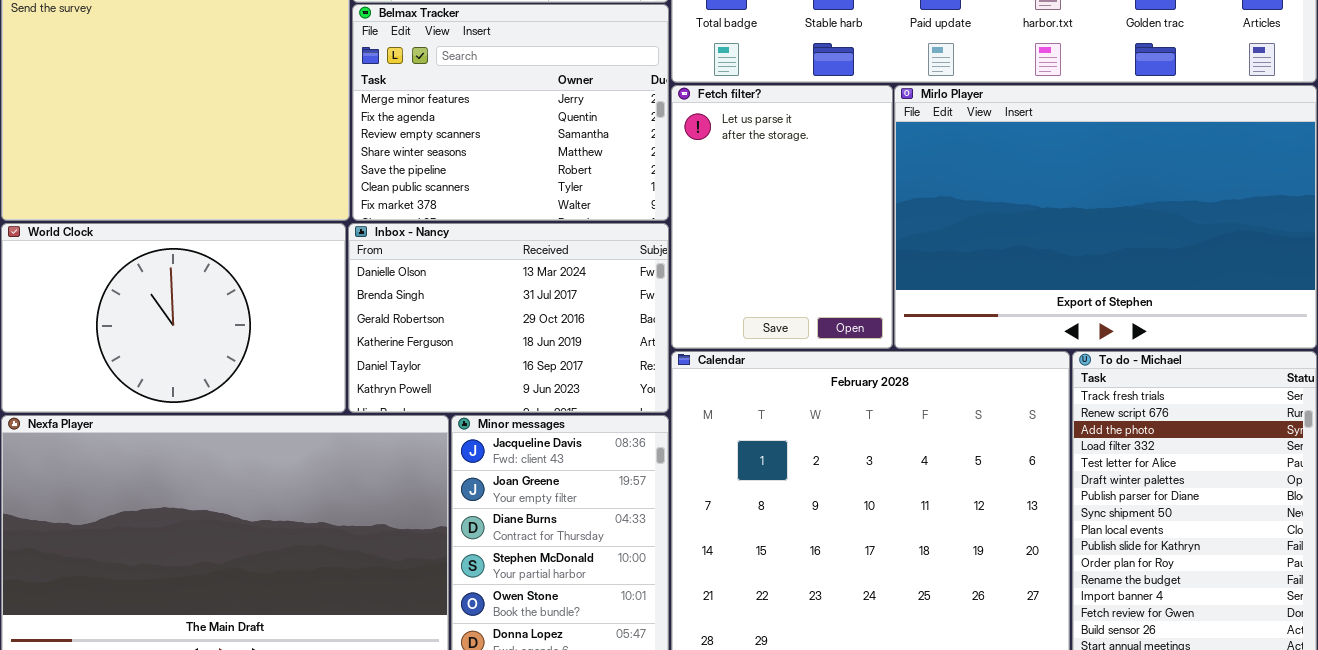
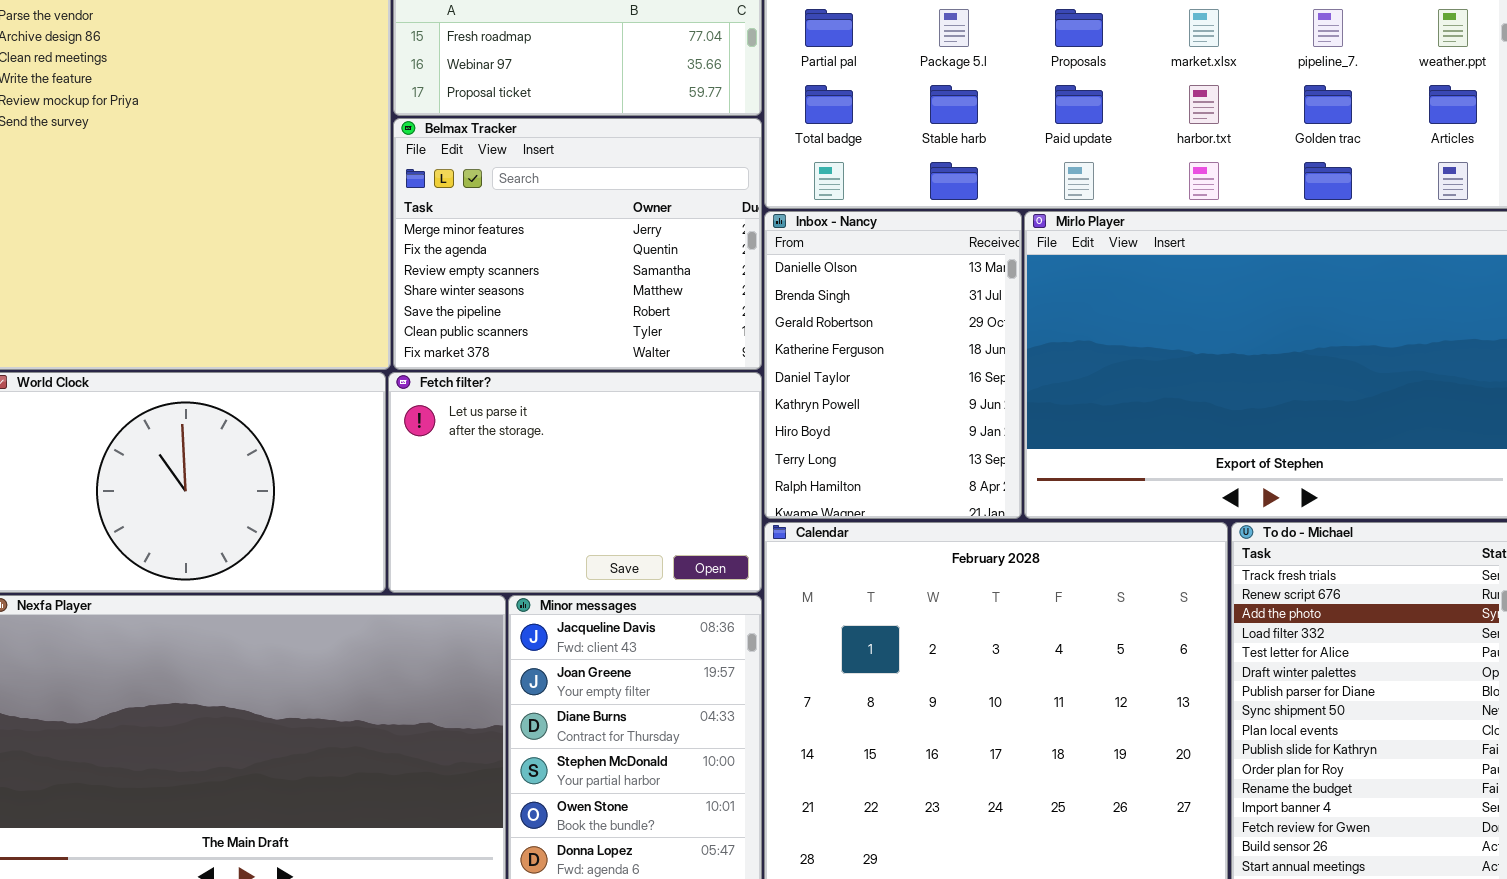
Fetch filter?: [671,85,893,349] -> [388,372,762,593], moved, resized
Inbox - Nancy: [348,223,669,413] -> [764,211,1022,519], moved, resized

